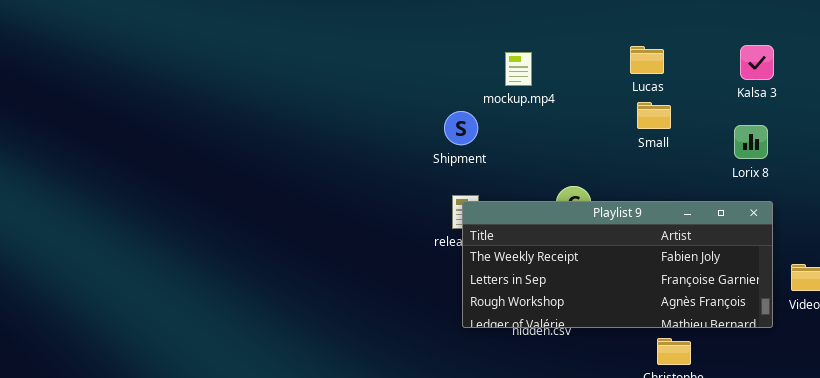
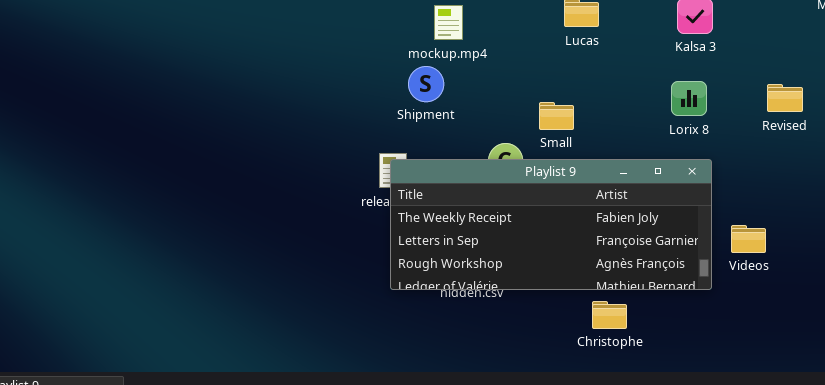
Small: [637,102,671,129] -> [539,102,574,130], moved
Shipment: [444,111,478,145] -> [408,66,444,102], moved

